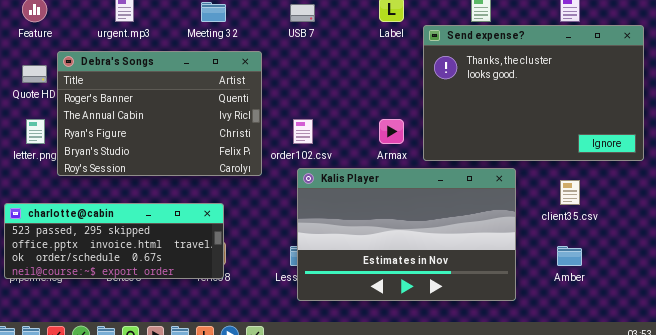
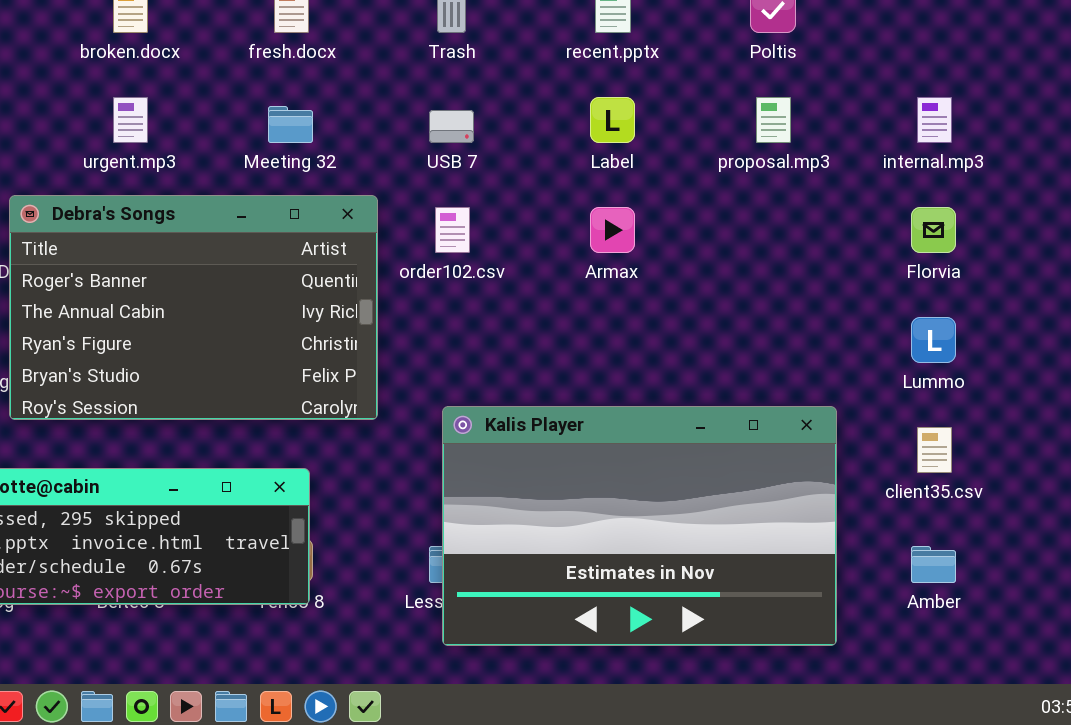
Send expense?: [423,25,644,161] -> none, closed
order102.csv: [293,119,313,144] -> [435,207,470,253], moved
Armax: [379,119,404,144] -> [590,207,635,253], moved

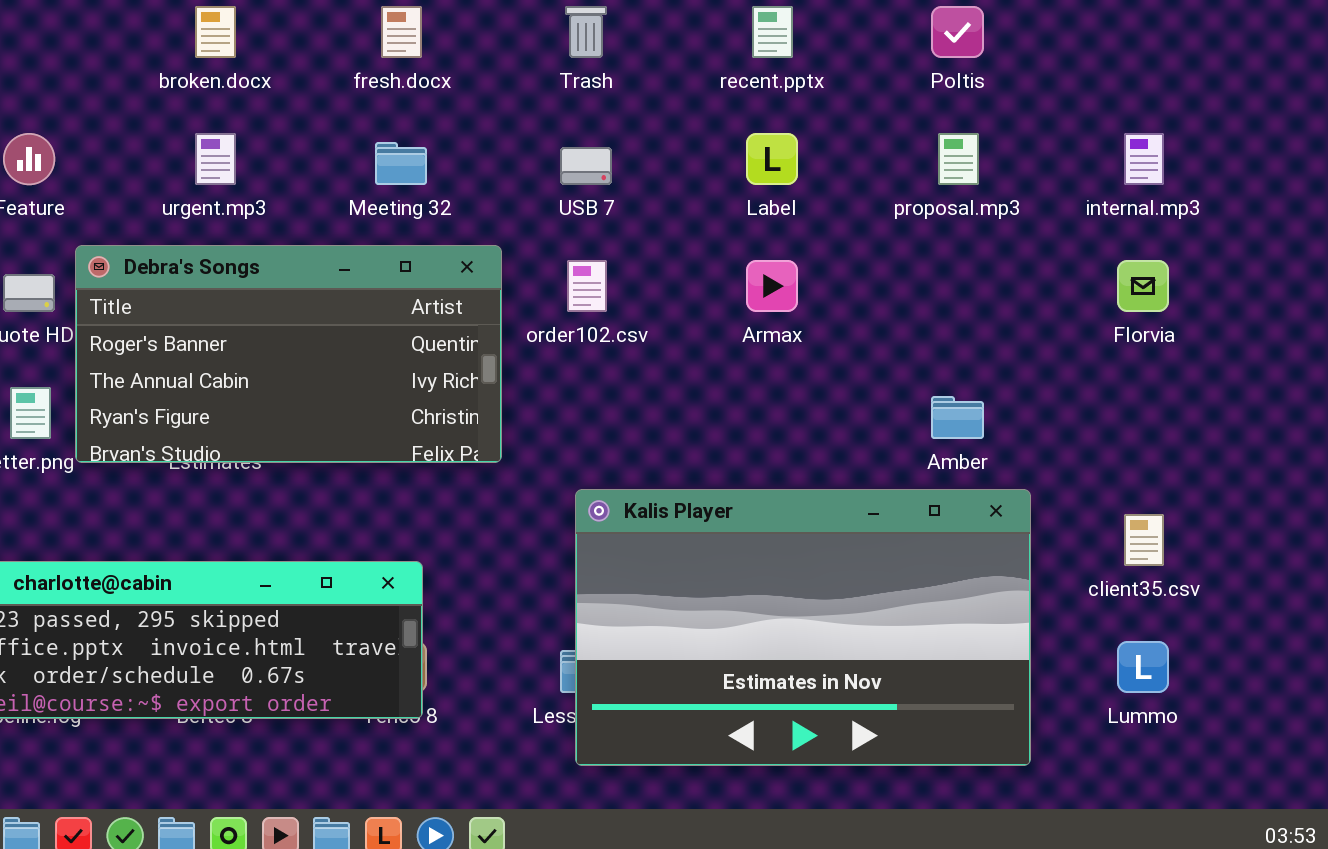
Debra's Songs: [9,195,378,420] -> [75,245,502,463], resized
Lummo: [911,317,956,363] -> [1117,641,1169,693], moved
Amber: [911,546,956,583] -> [931,396,984,439], moved

